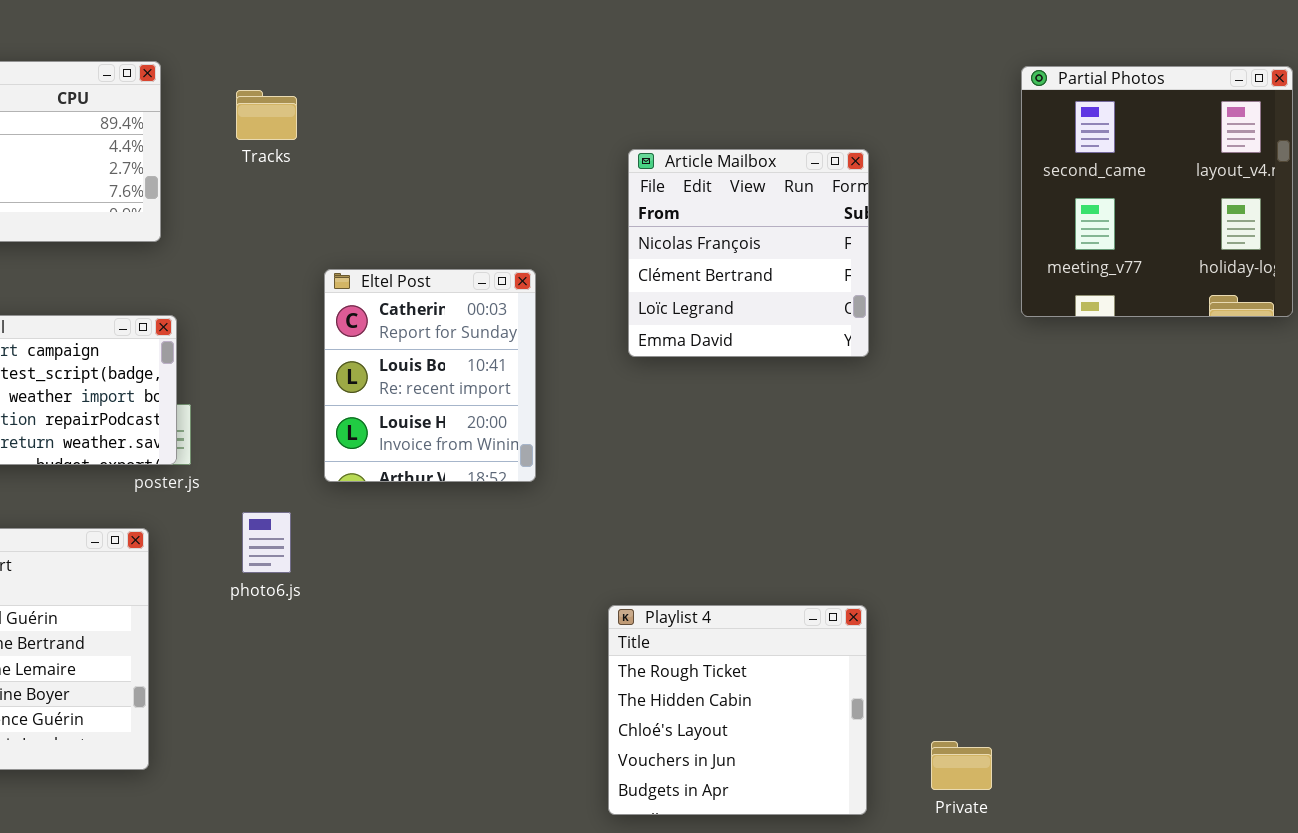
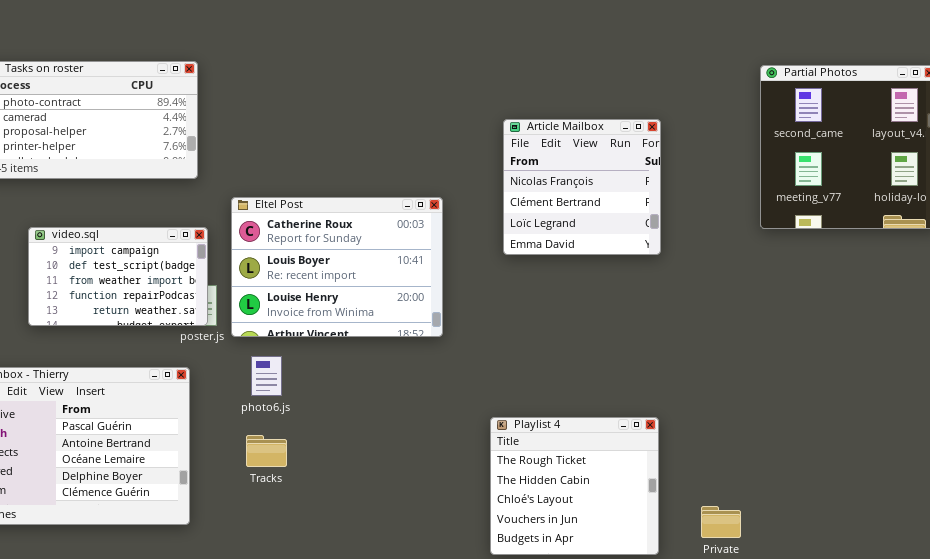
Tracks: [236,90,297,140] -> [246,435,287,467], moved
Eltel Post: [324,269,536,482] -> [231,197,443,337], resized

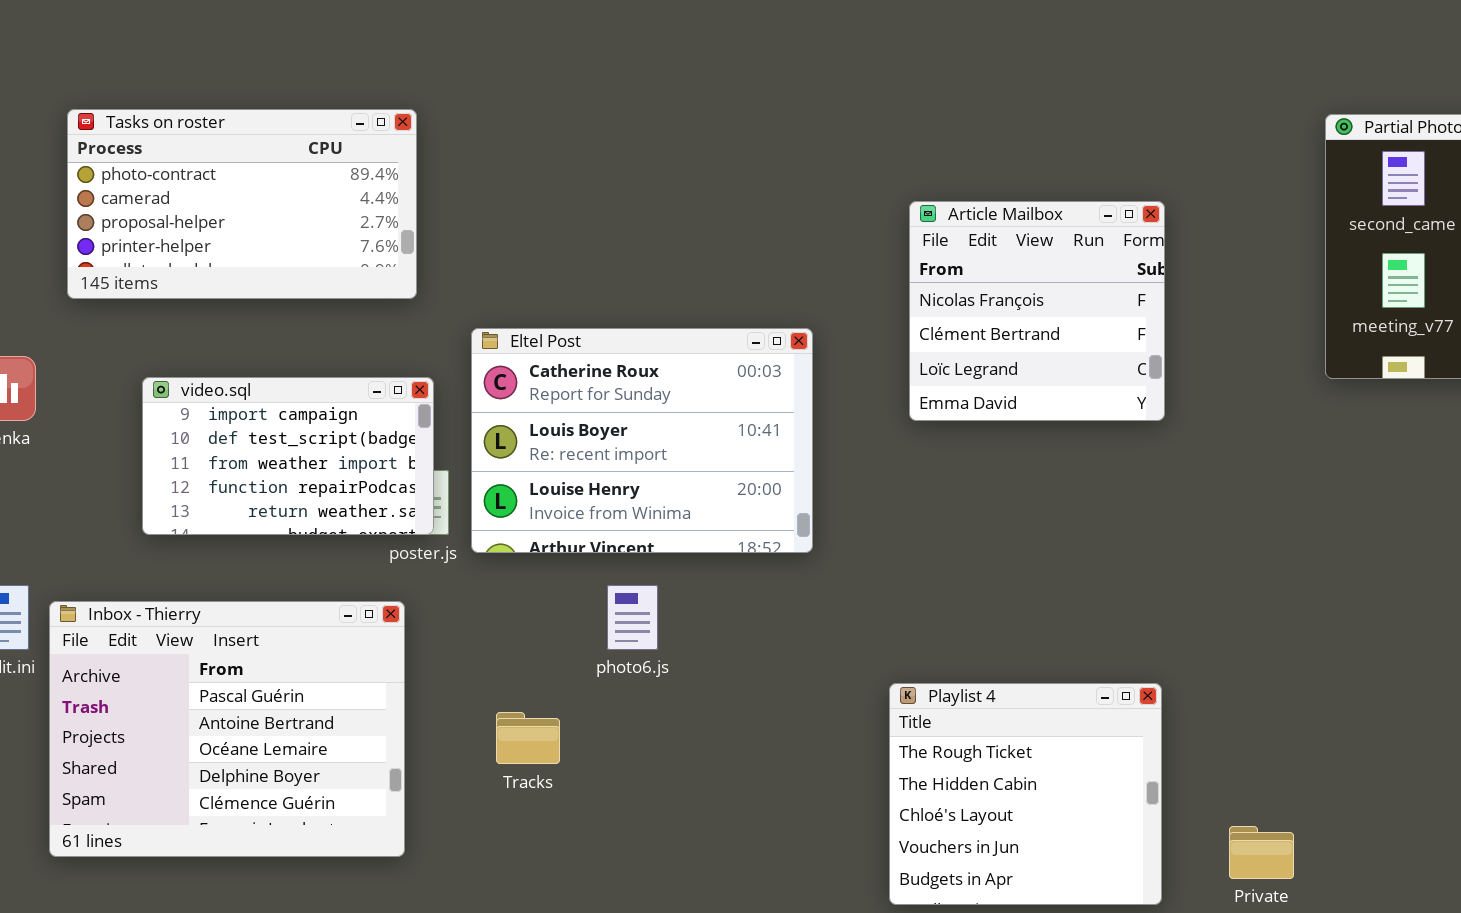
photo6.js: [251,356,282,396] -> [607,585,658,650], moved

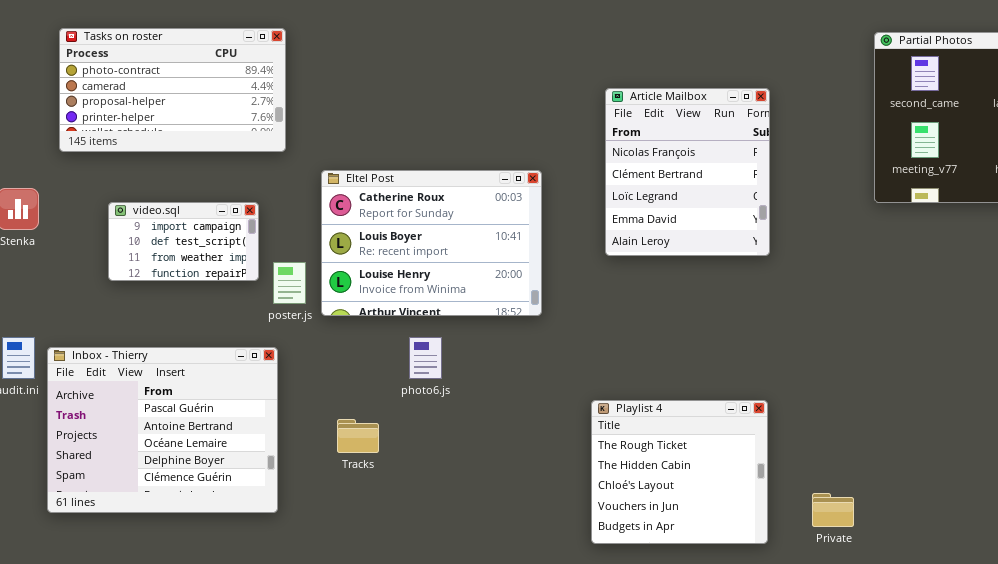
Article Mailbox: [909,201,1165,421] -> [605,88,770,256], resized
video.sql: [142,377,434,535] -> [108,202,259,281], resized

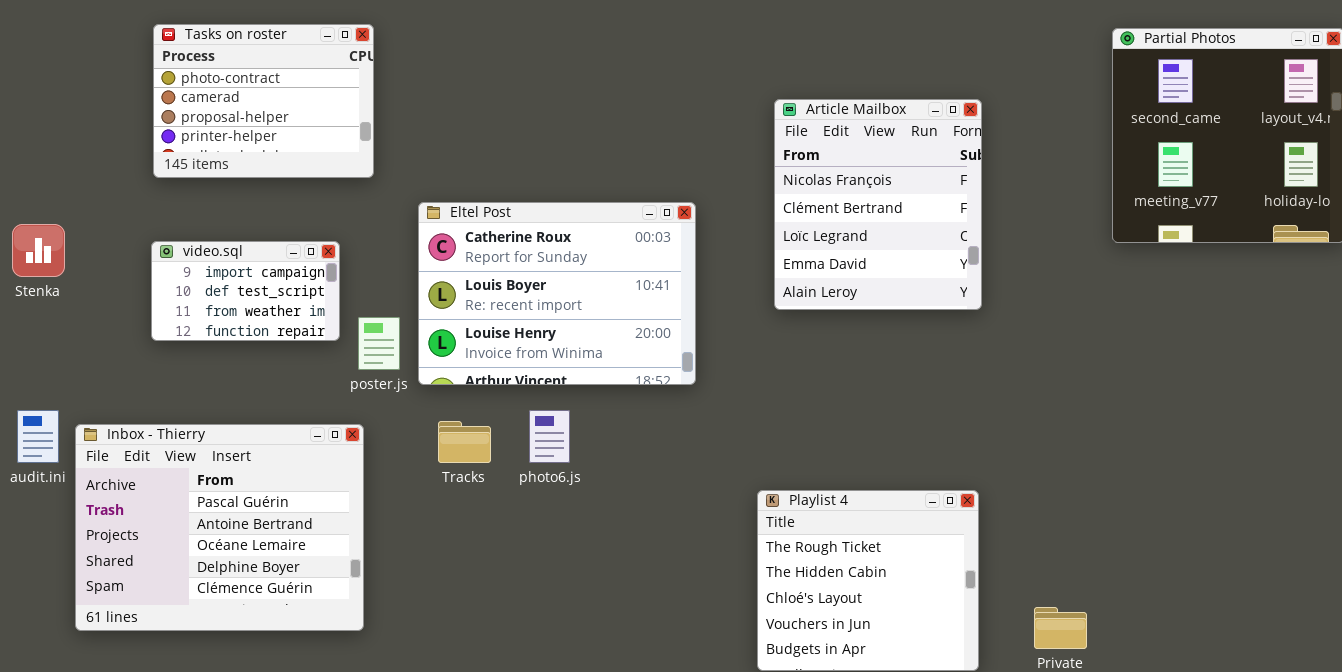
Tasks on roster: [59,28,286,152] -> [153,24,374,178], resized
Tracks: [337,419,379,453] -> [438,421,491,463], moved

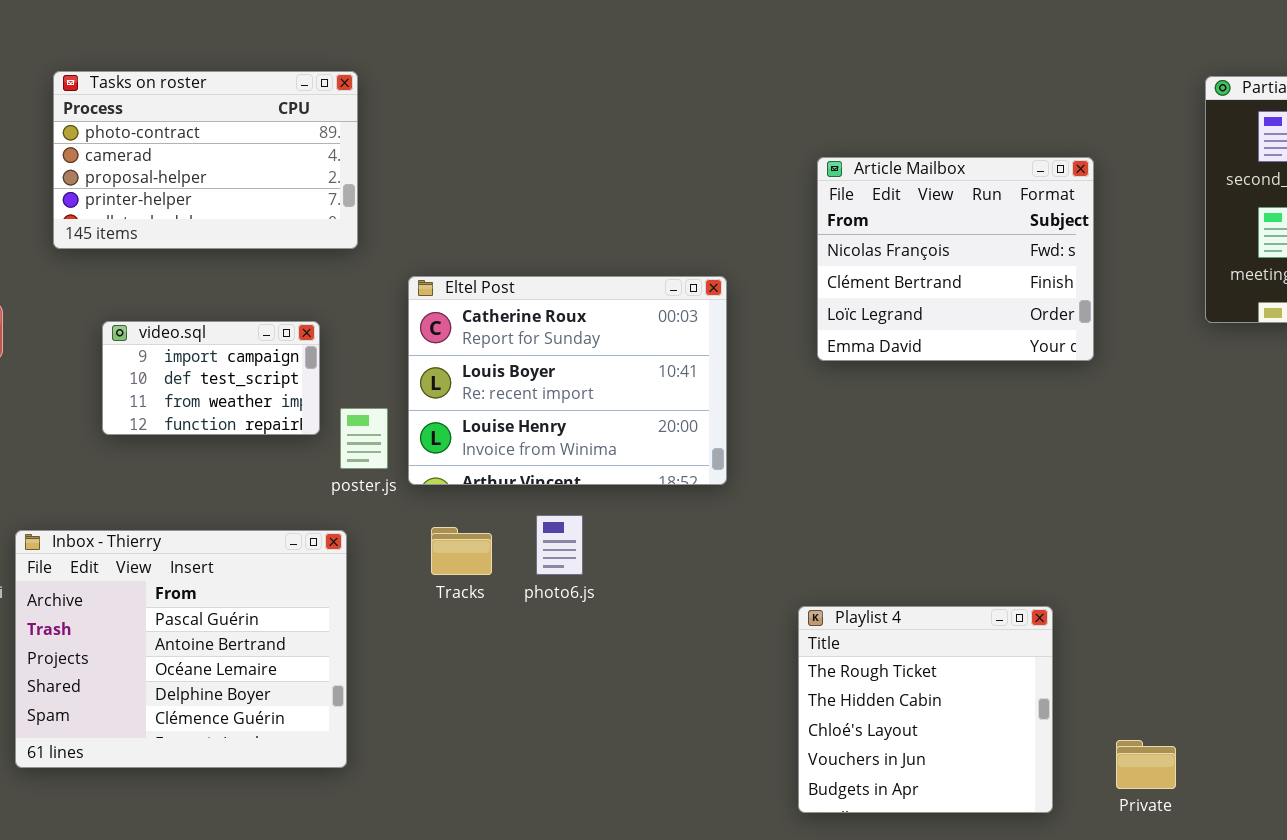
Tasks on roster: [153,24,374,178] -> [53,71,358,249], resized
Article Mailbox: [774,99,982,310] -> [817,157,1094,361], resized

